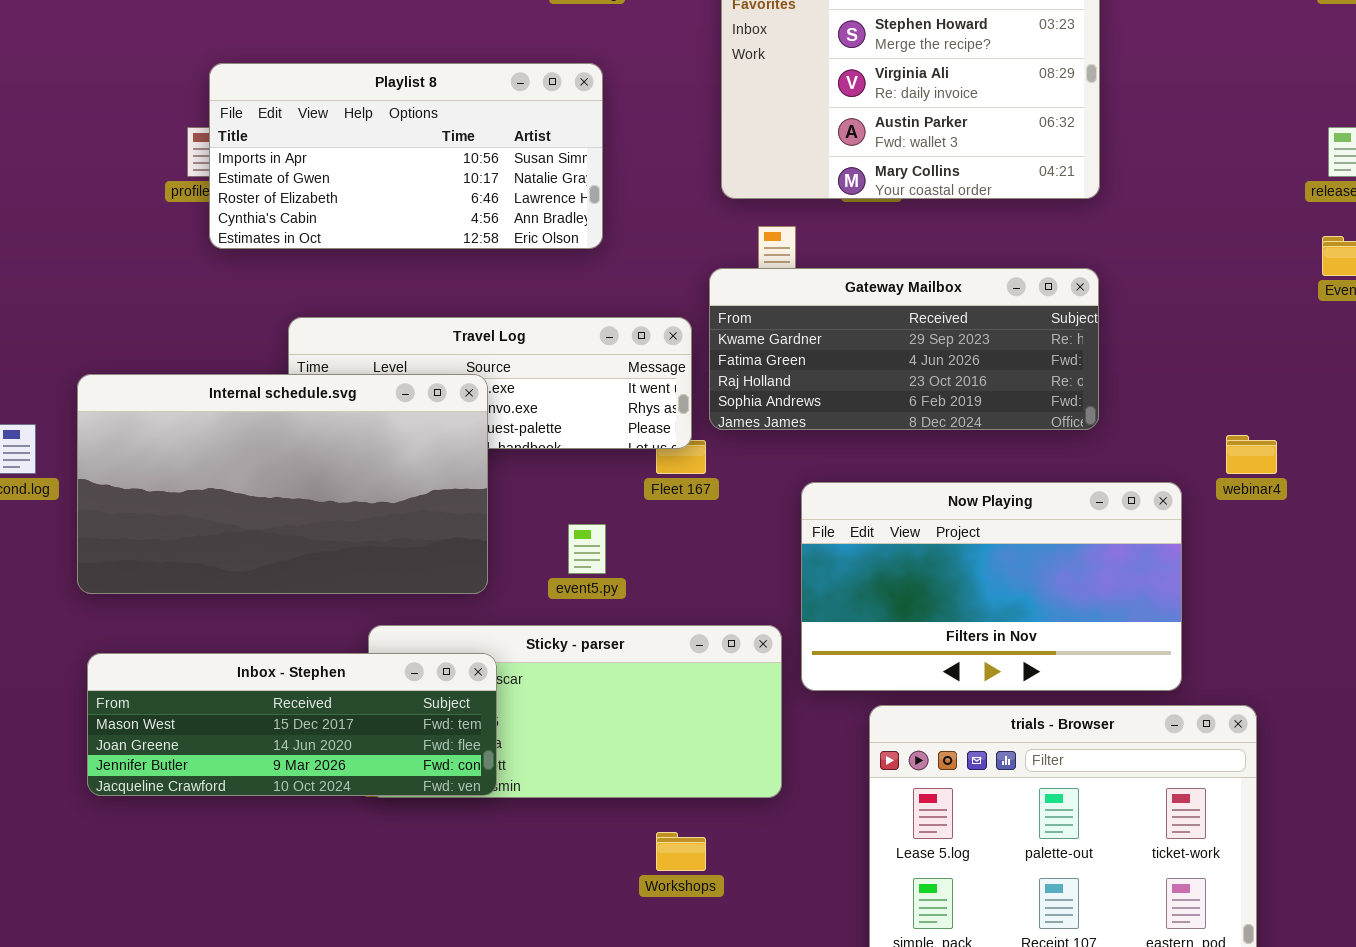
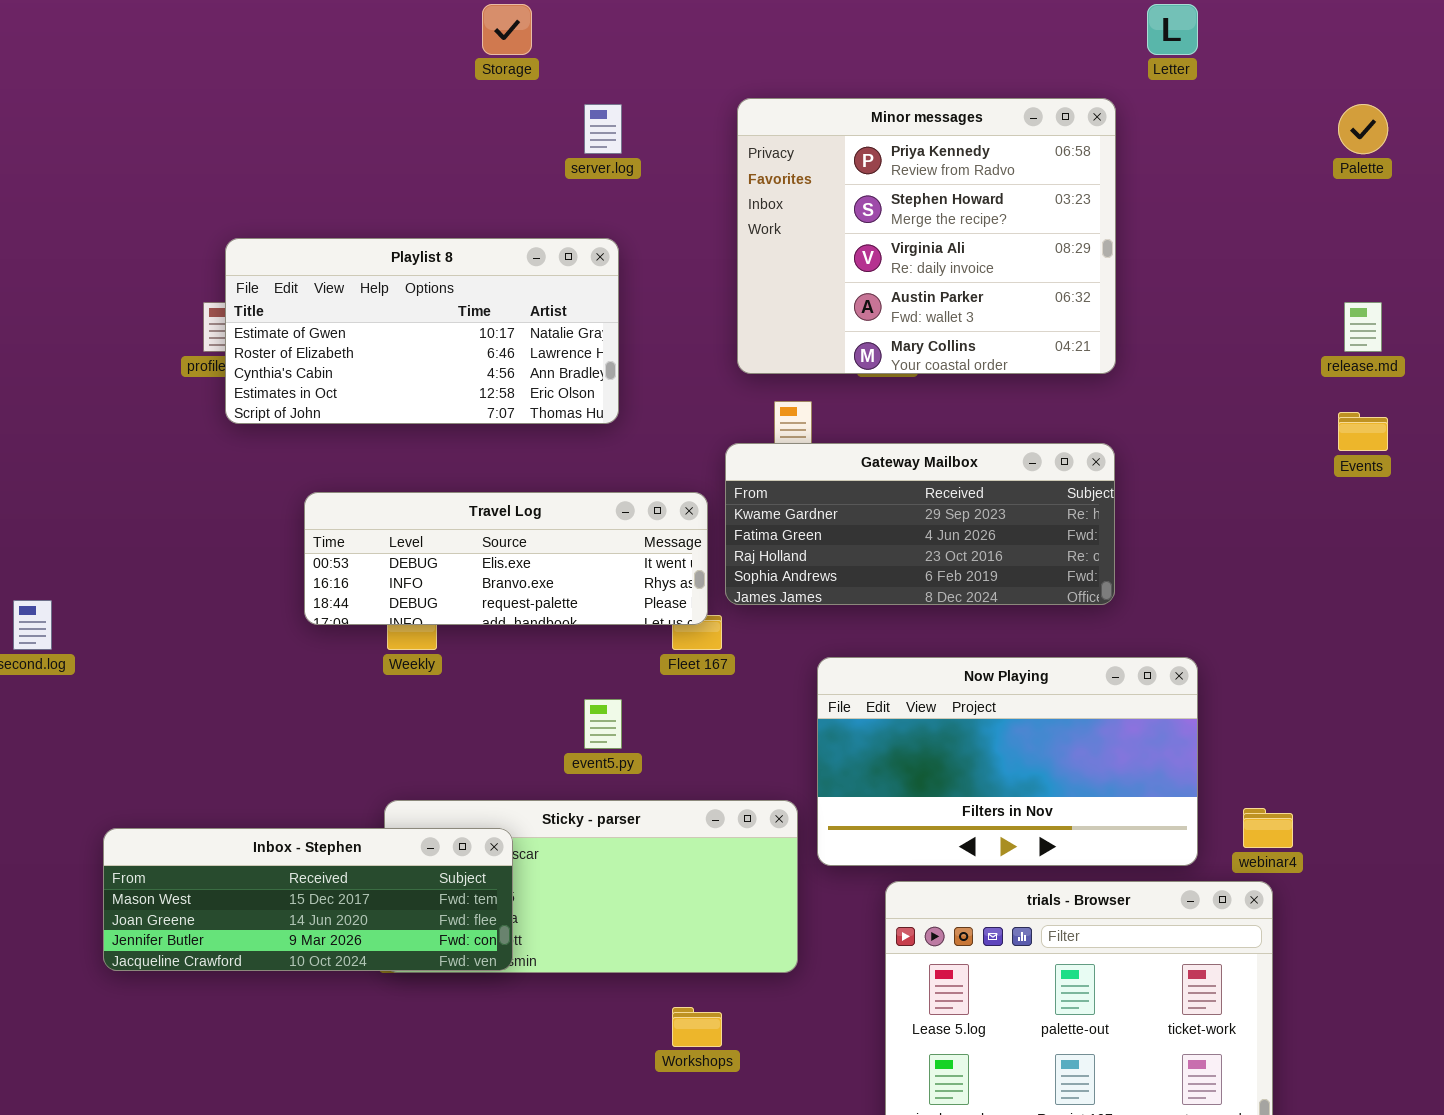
Playlist 8: [209,63,603,249] -> [225,238,619,424], scrolled down 1 row
Internal schedule.svg: [77,374,488,594] -> none, closed
webinar4: [1226,435,1277,474] -> [1243,808,1293,848], moved

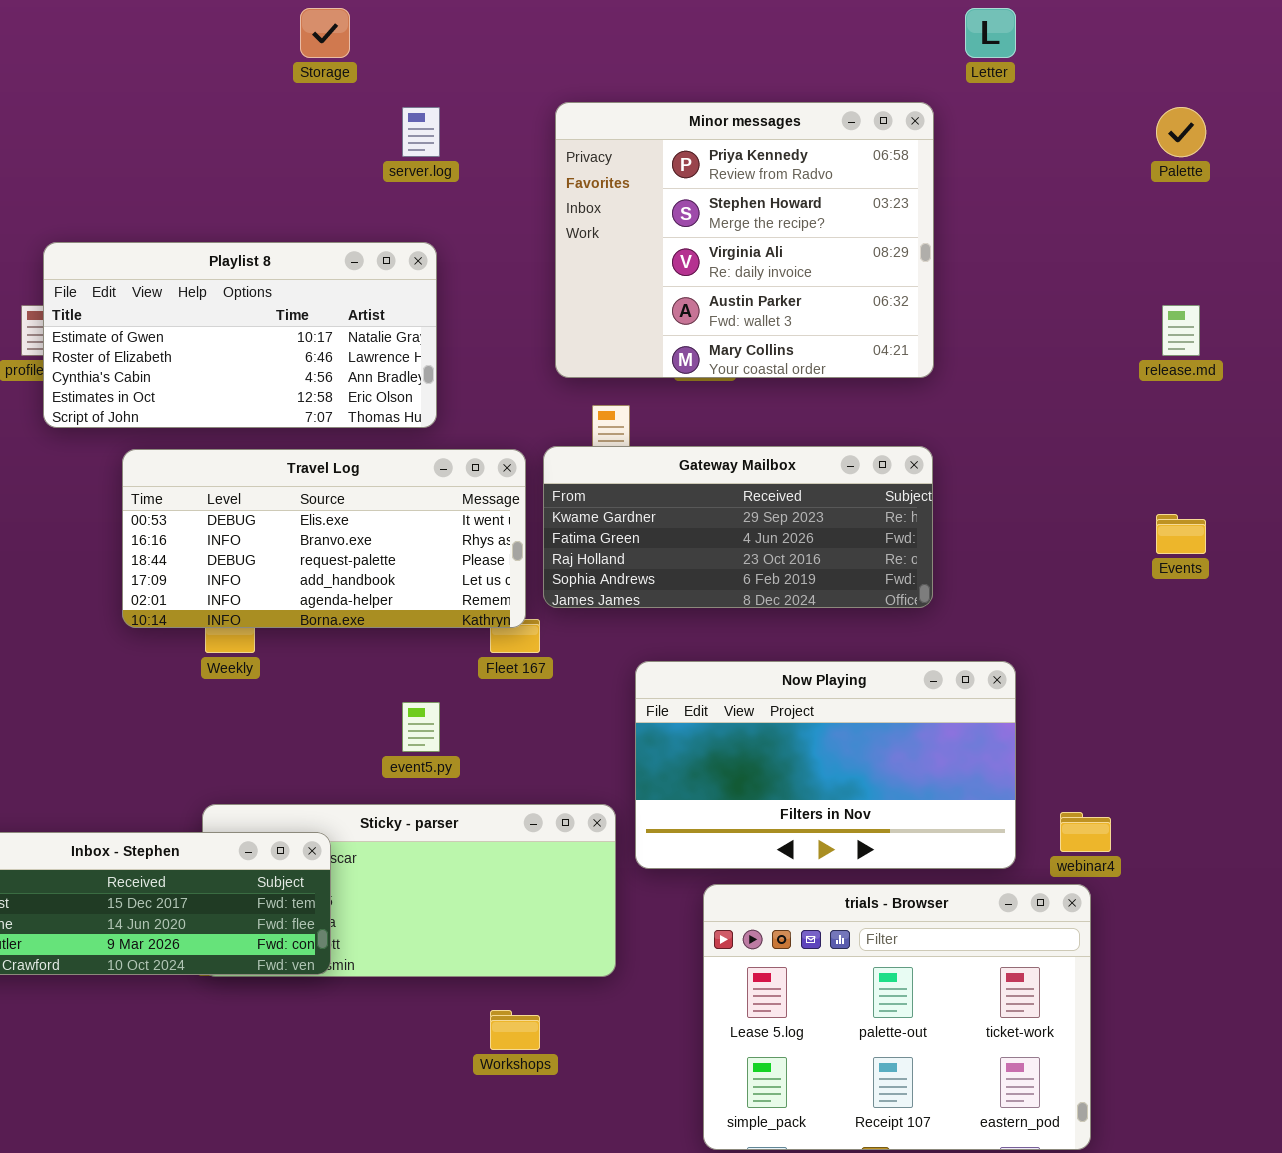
Events: [1338,412,1388,451] -> [1156,514,1206,554], moved
Travel Log: [304,492,708,625] -> [122,449,526,628], resized

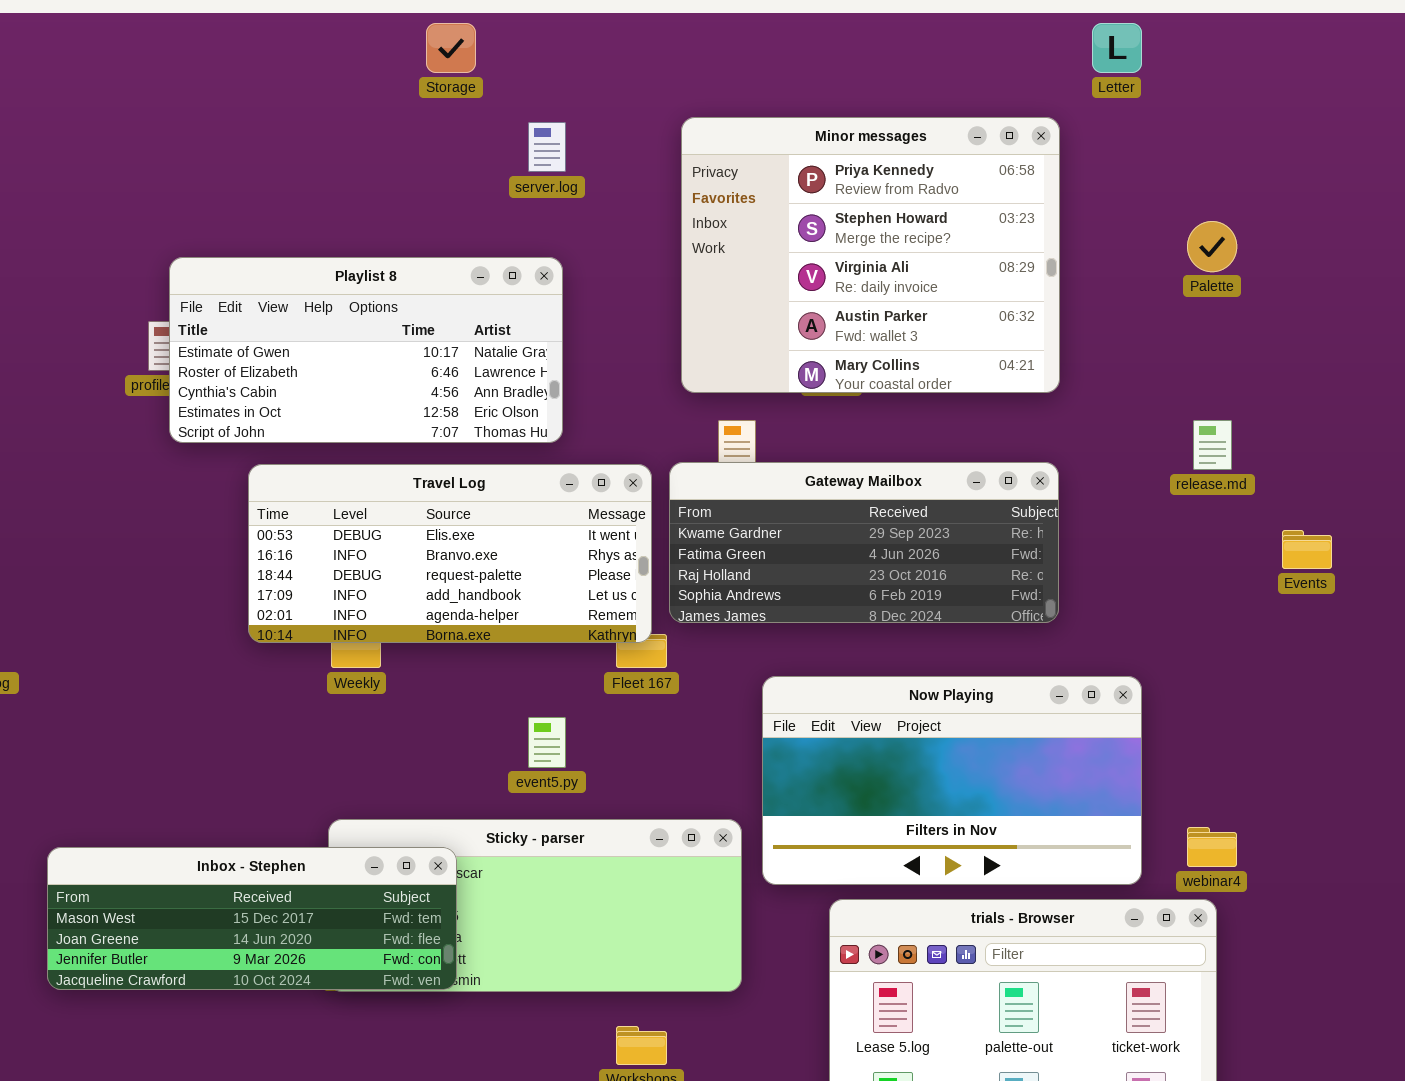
Palette: [1156,107,1206,157] -> [1187,221,1237,272], moved
release.md: [1162,305,1200,356] -> [1193,420,1232,470], moved

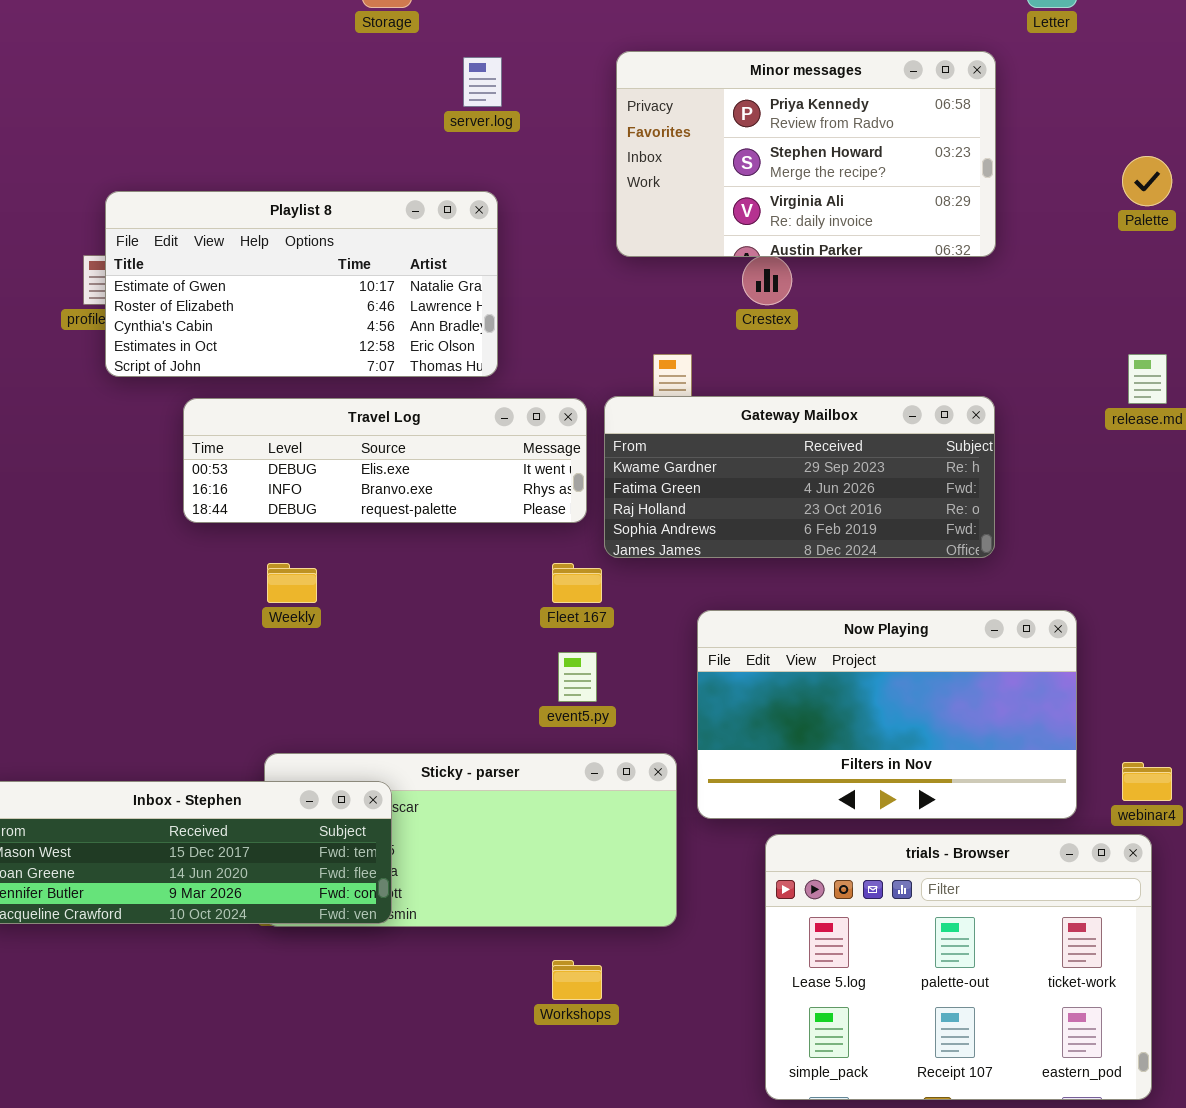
Minor messages: [681,117,1060,393] -> [616,51,996,257], resized
Travel Log: [248,464,652,643] -> [183,398,587,523], resized
event5.py: [528,717,566,768] -> [558,652,597,702], moved

